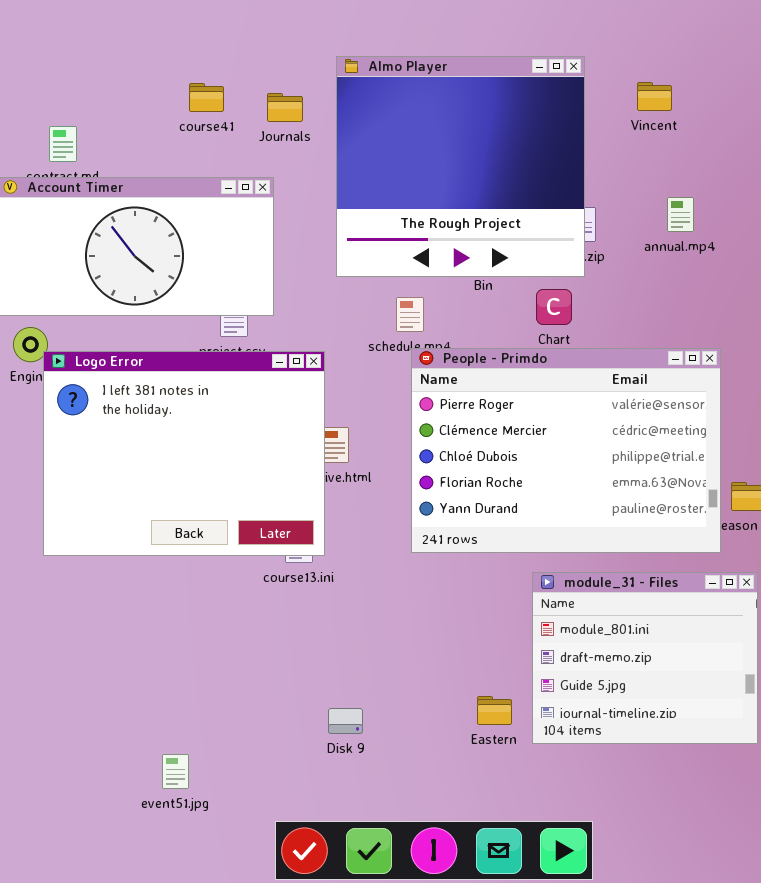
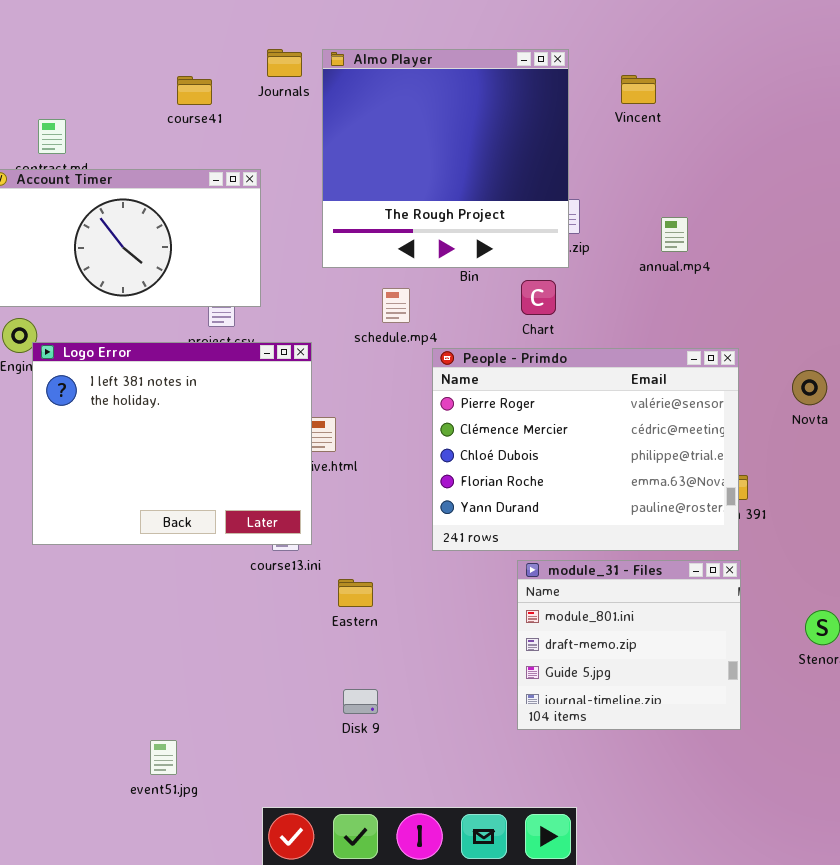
Journals: [267,93,303,122] -> [267,49,302,77], moved
annual.mp4: [667,197,694,232] -> [661,217,688,252], moved
People - Primdo: [411,348,721,553] -> [432,348,739,551], moved
Eastern: [477,696,512,725] -> [338,579,373,607], moved
Disk 9: [328,708,363,734] -> [343,689,378,714], moved

